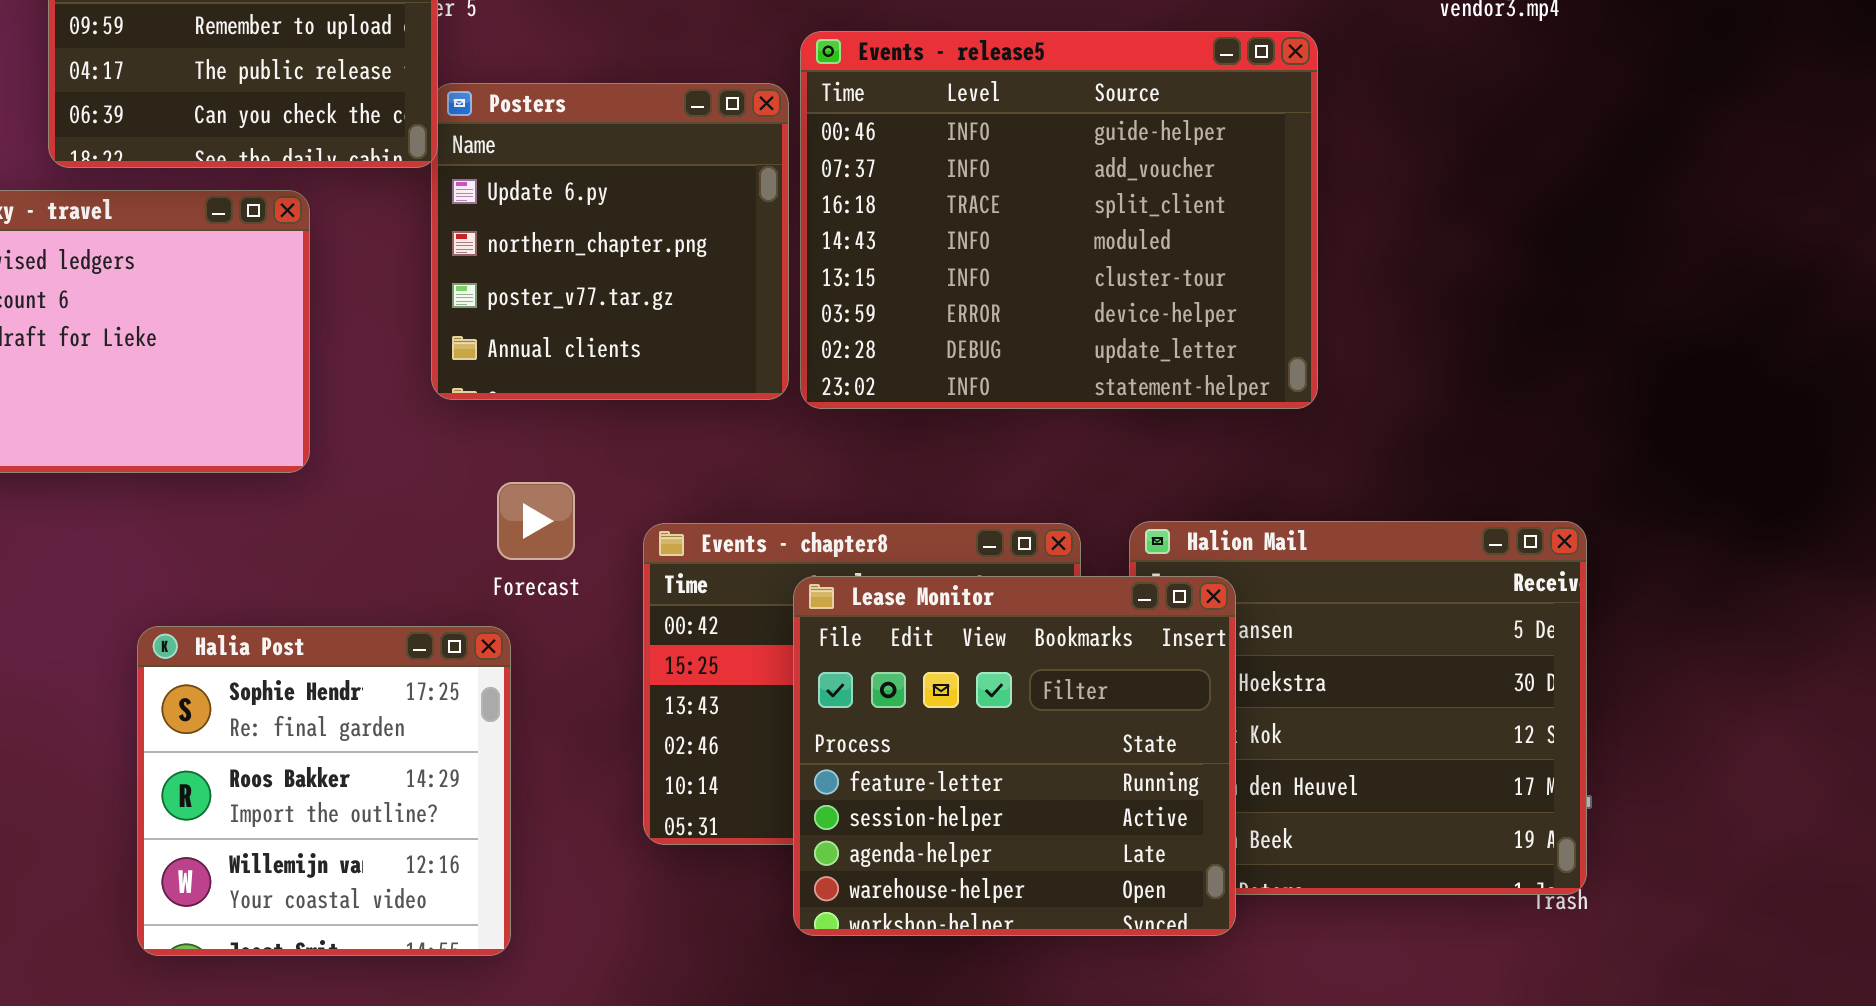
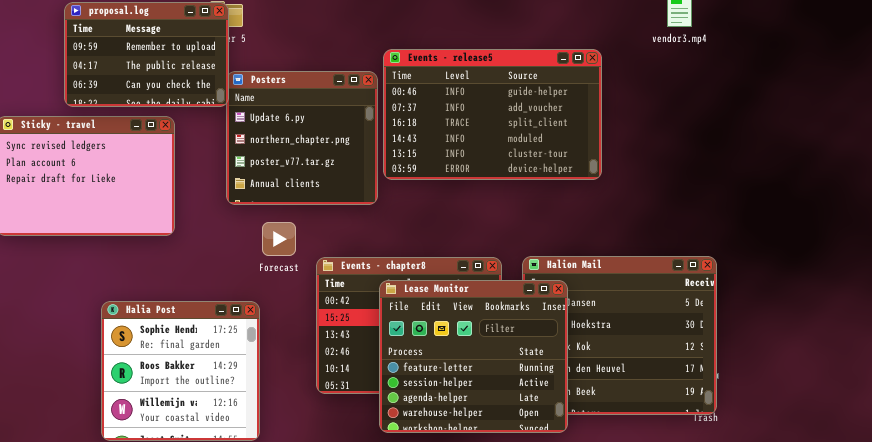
Events - release5: [800,31,1318,409] -> [383,49,602,180], resized
Forecast: [497,482,575,560] -> [262,222,296,256], moved

